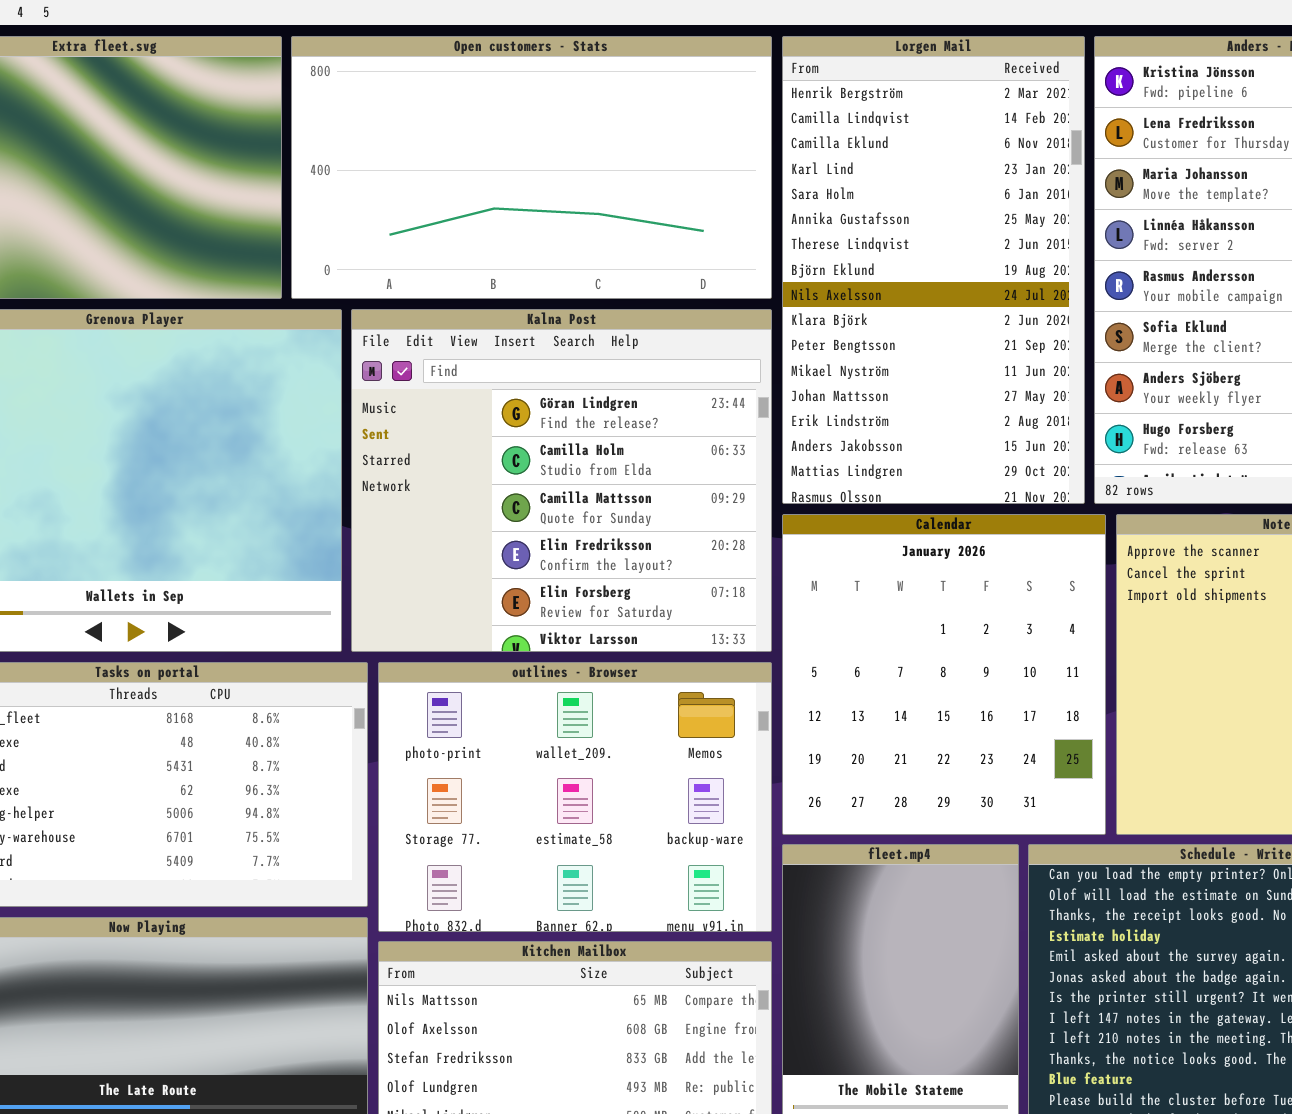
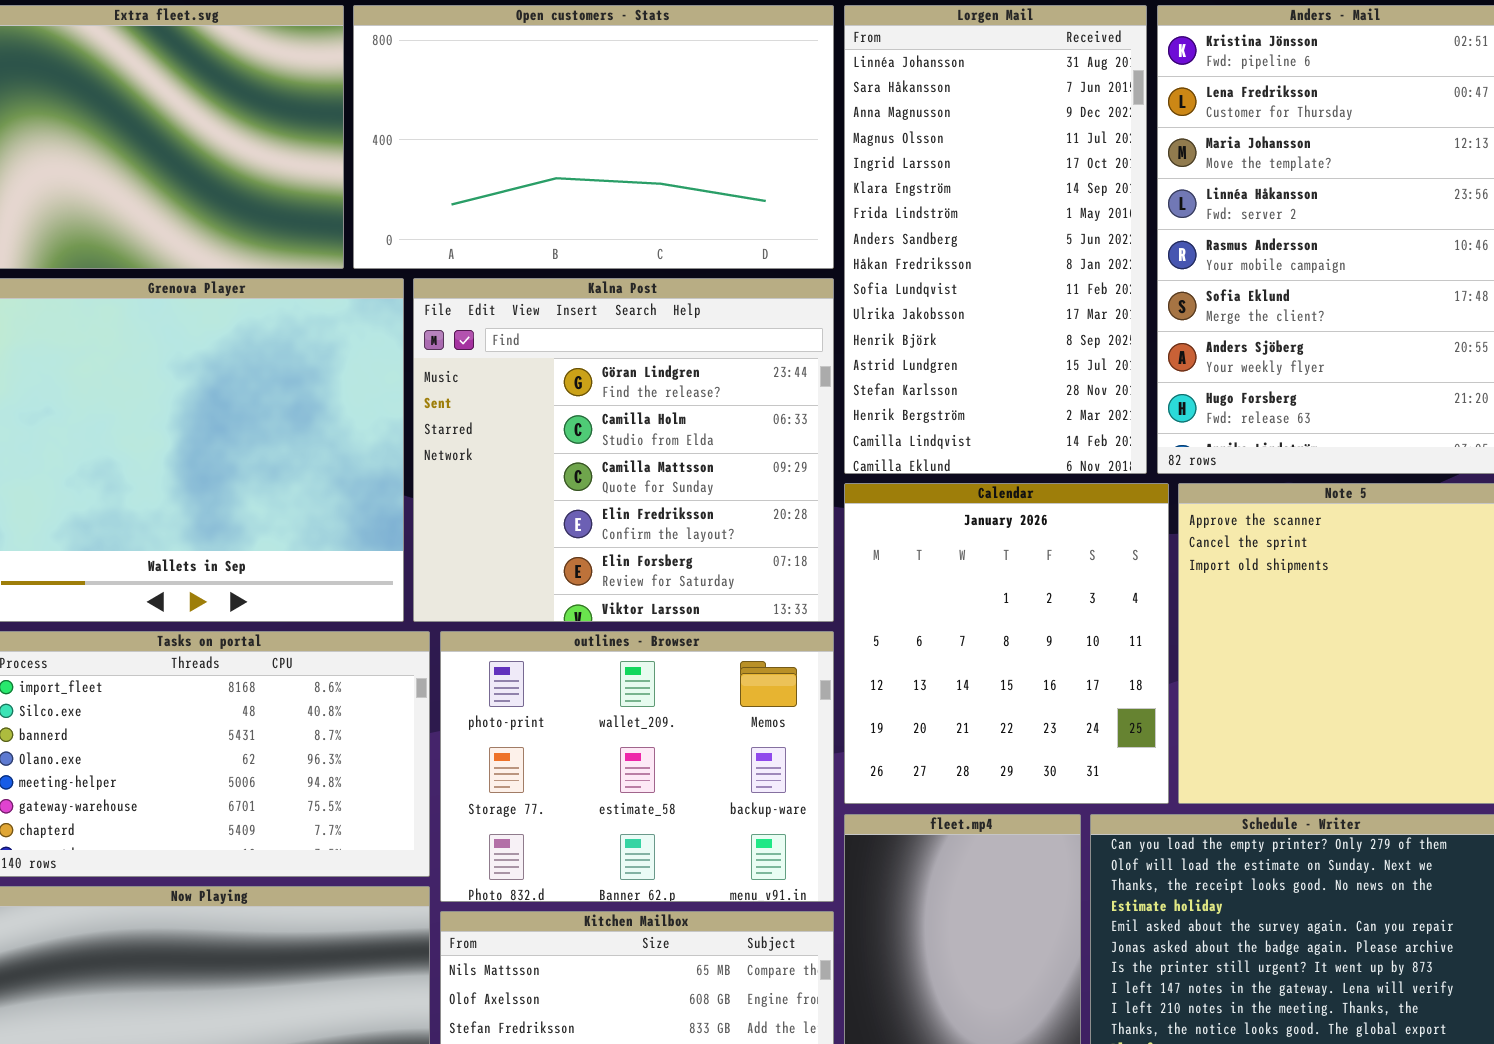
Lorgen Mail: [782,36,1085,504] -> [844,5,1147,474], scrolled up 14 rows

